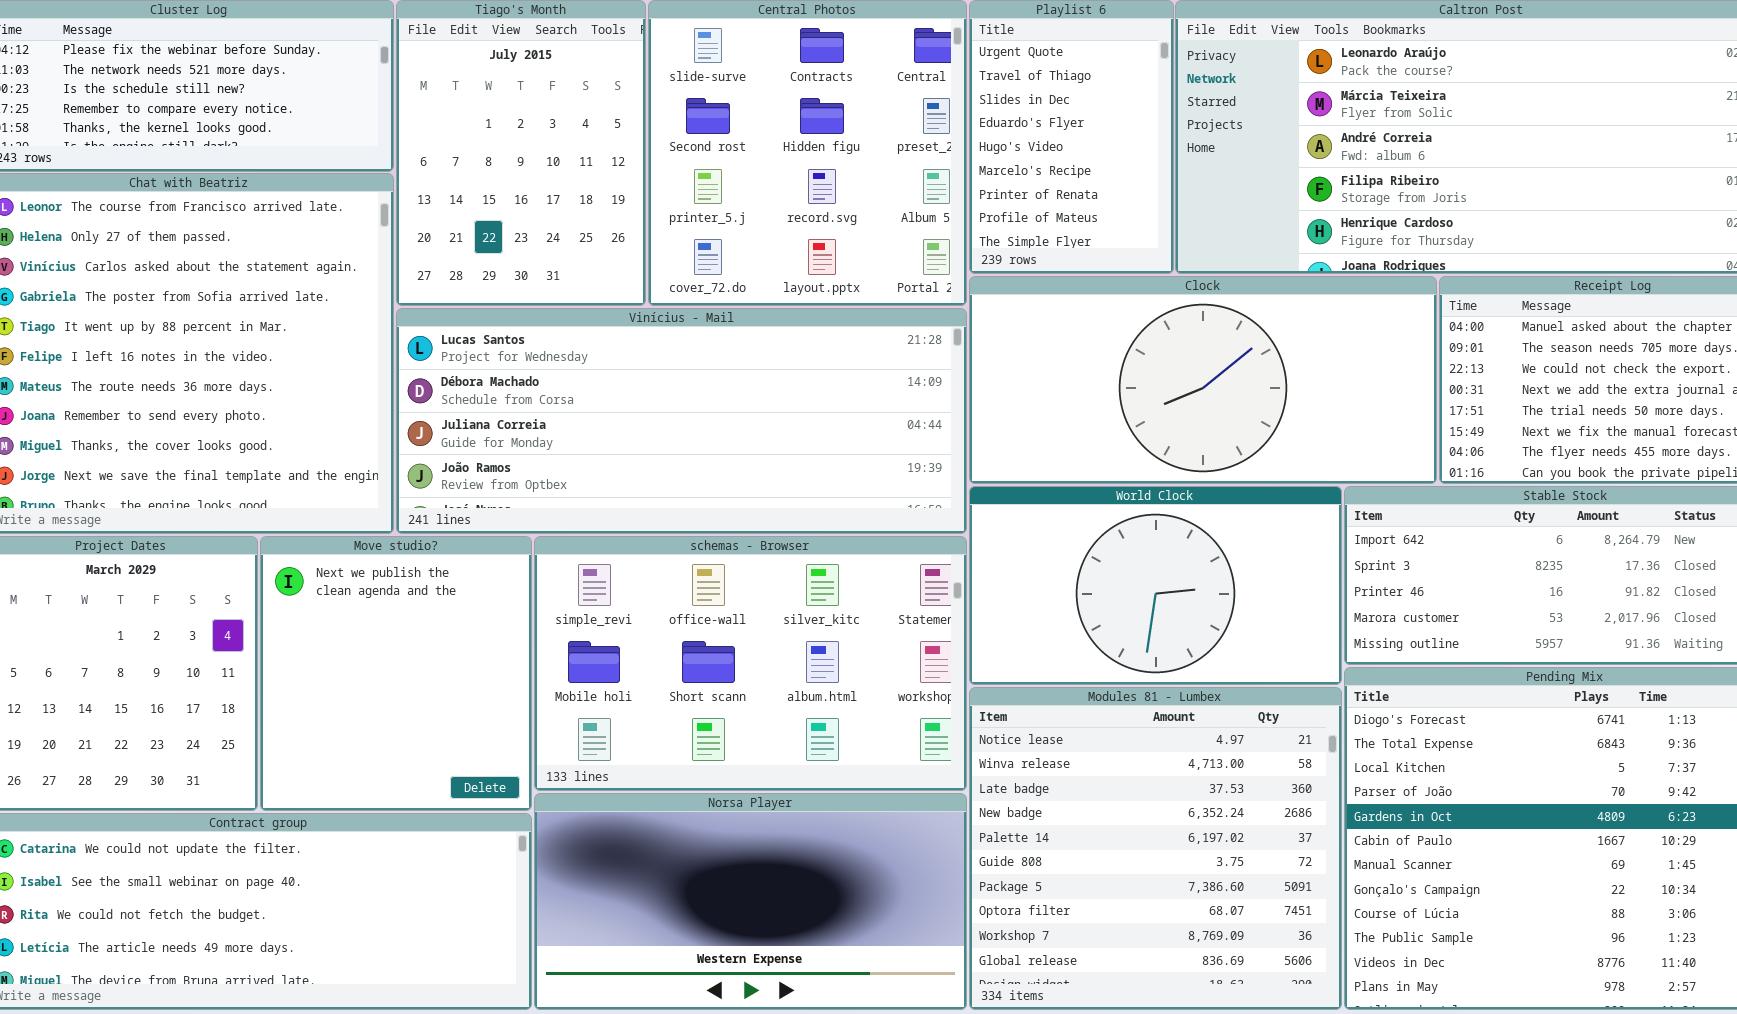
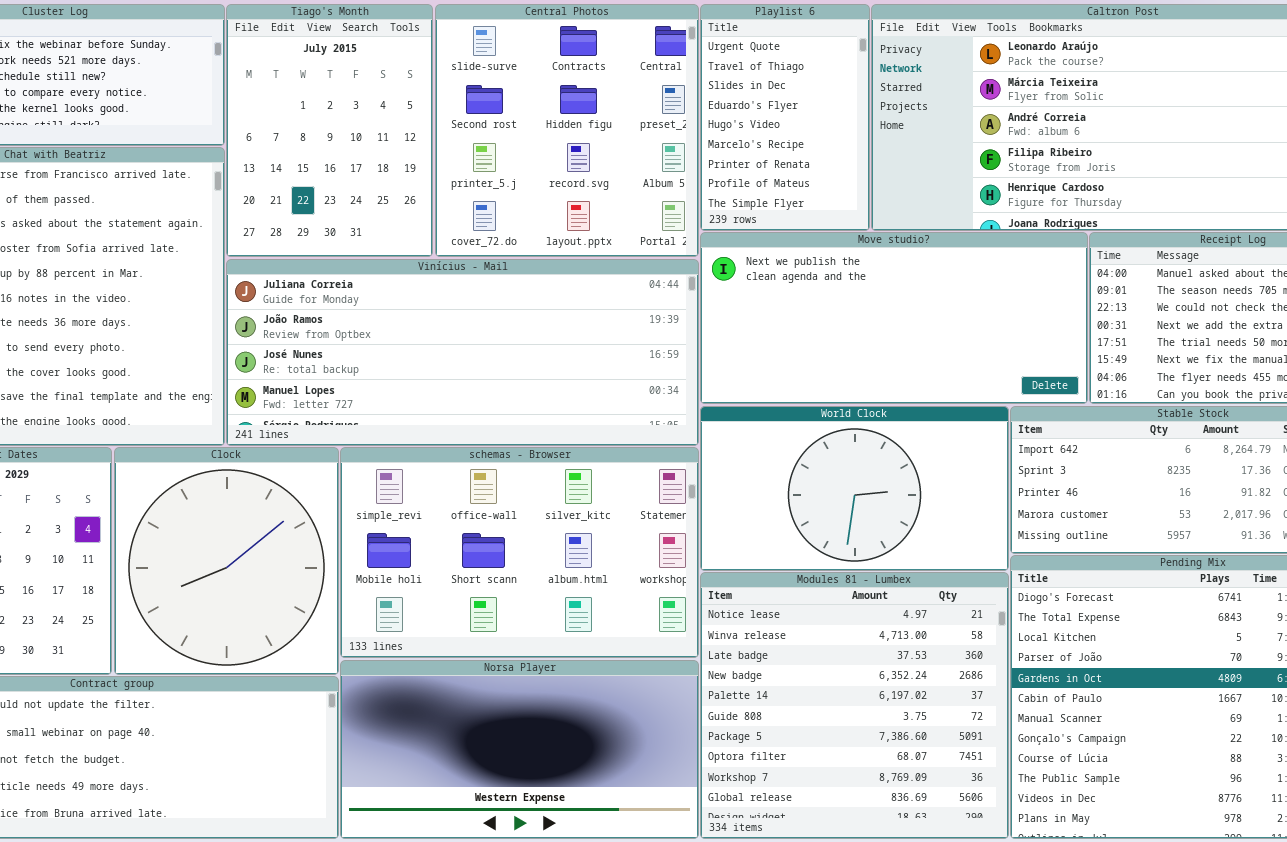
Clock: [969,276,1437,484] -> [114,447,339,675], moved, resized
Vinícius - Mail: [396,308,967,534] -> [226,259,699,446], scrolled down 2 rows
Move studio?: [260,536,532,811] -> [700,232,1088,404], moved, resized

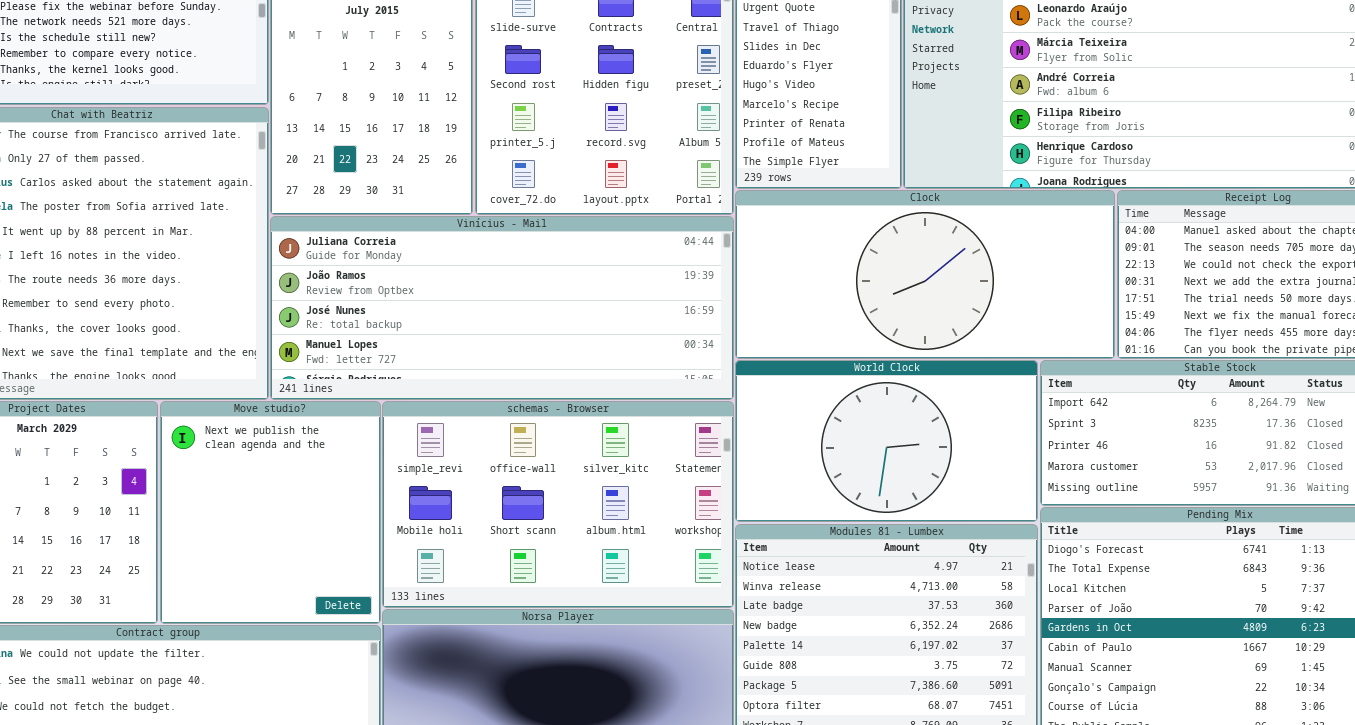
Move studio?: [700,232,1088,404] -> [160,401,381,624], moved, resized
Clock: [114,447,339,675] -> [735,190,1115,359], moved, resized

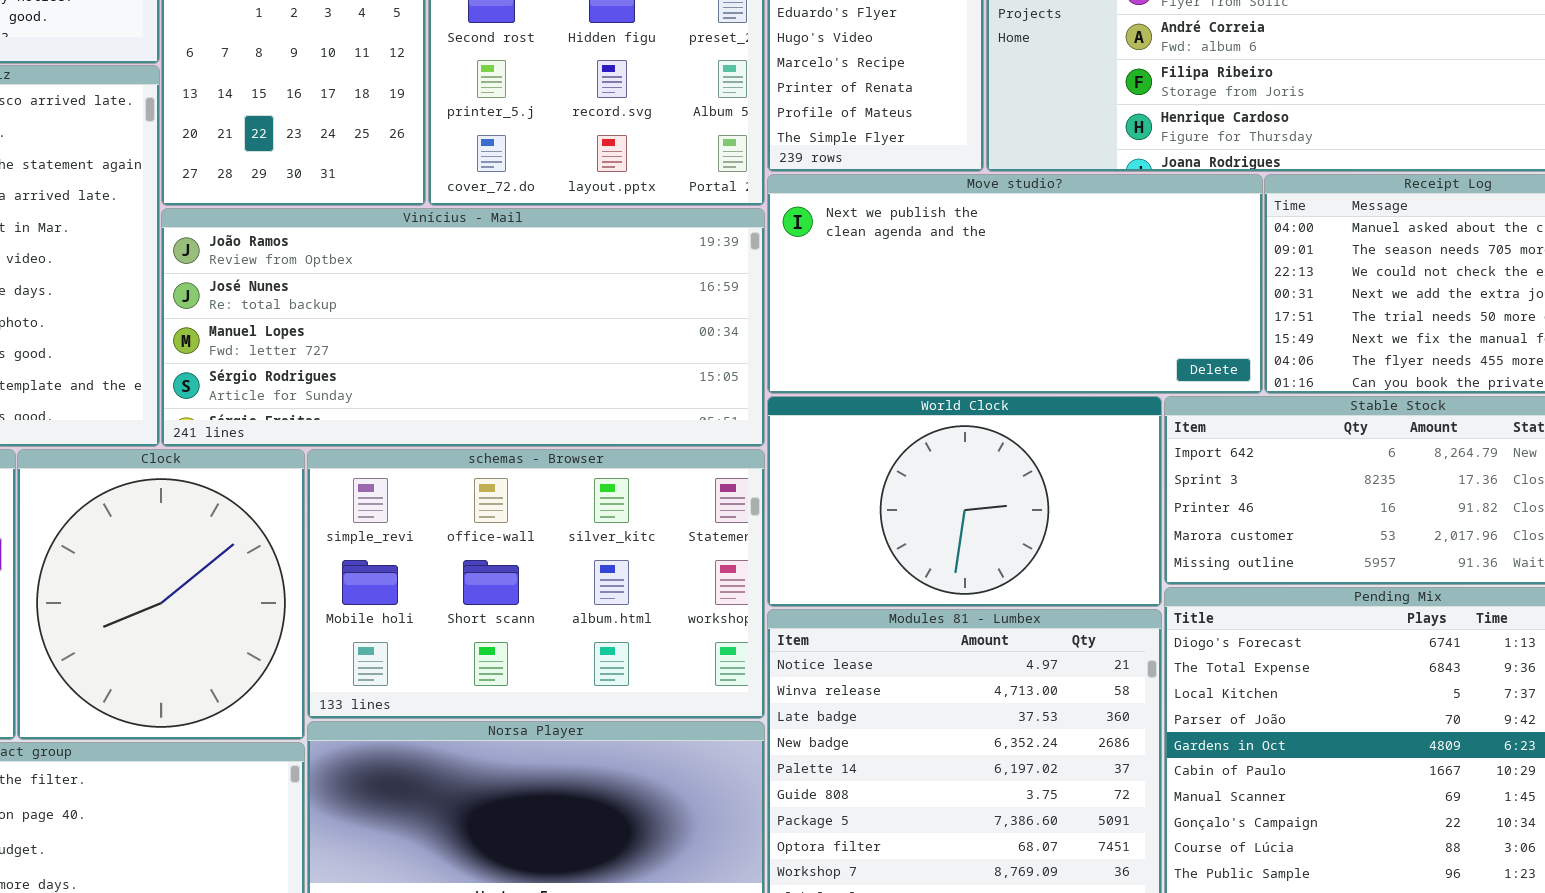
Clock: [735,190,1115,359] -> [17,449,305,740], moved, resized
Vinícius - Mail: [270,216,734,400] -> [161,208,765,447], scrolled down 1 row
Move studio?: [160,401,381,624] -> [767,174,1263,394], moved, resized

